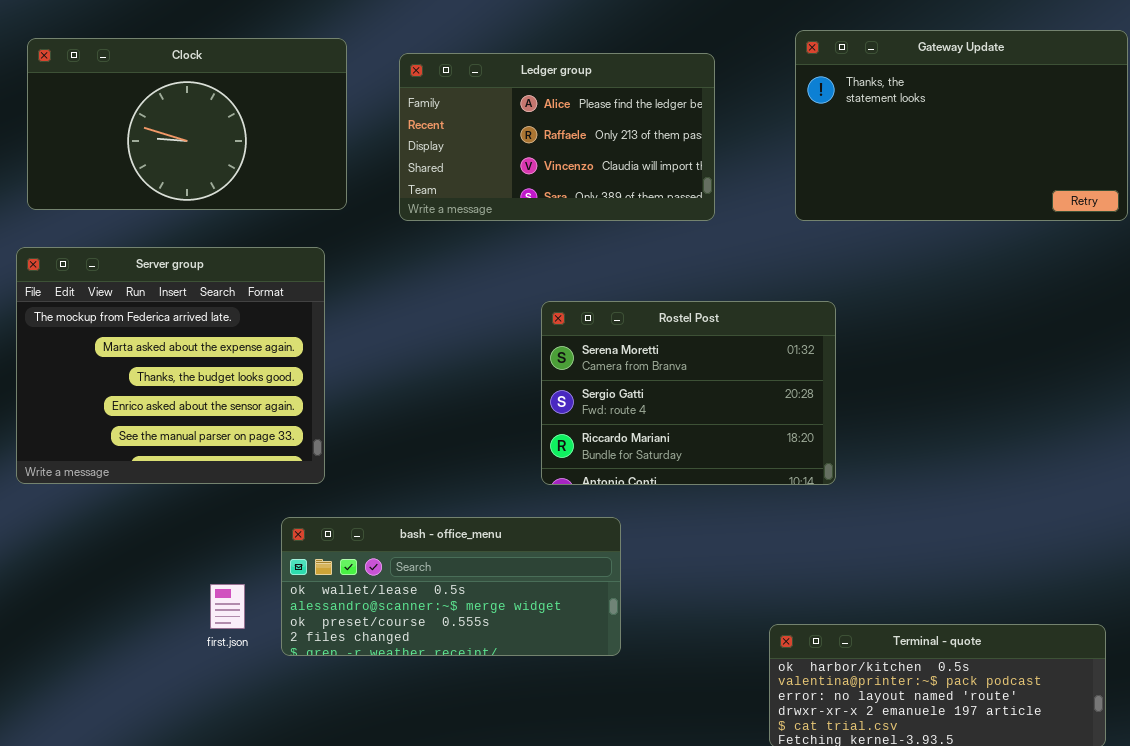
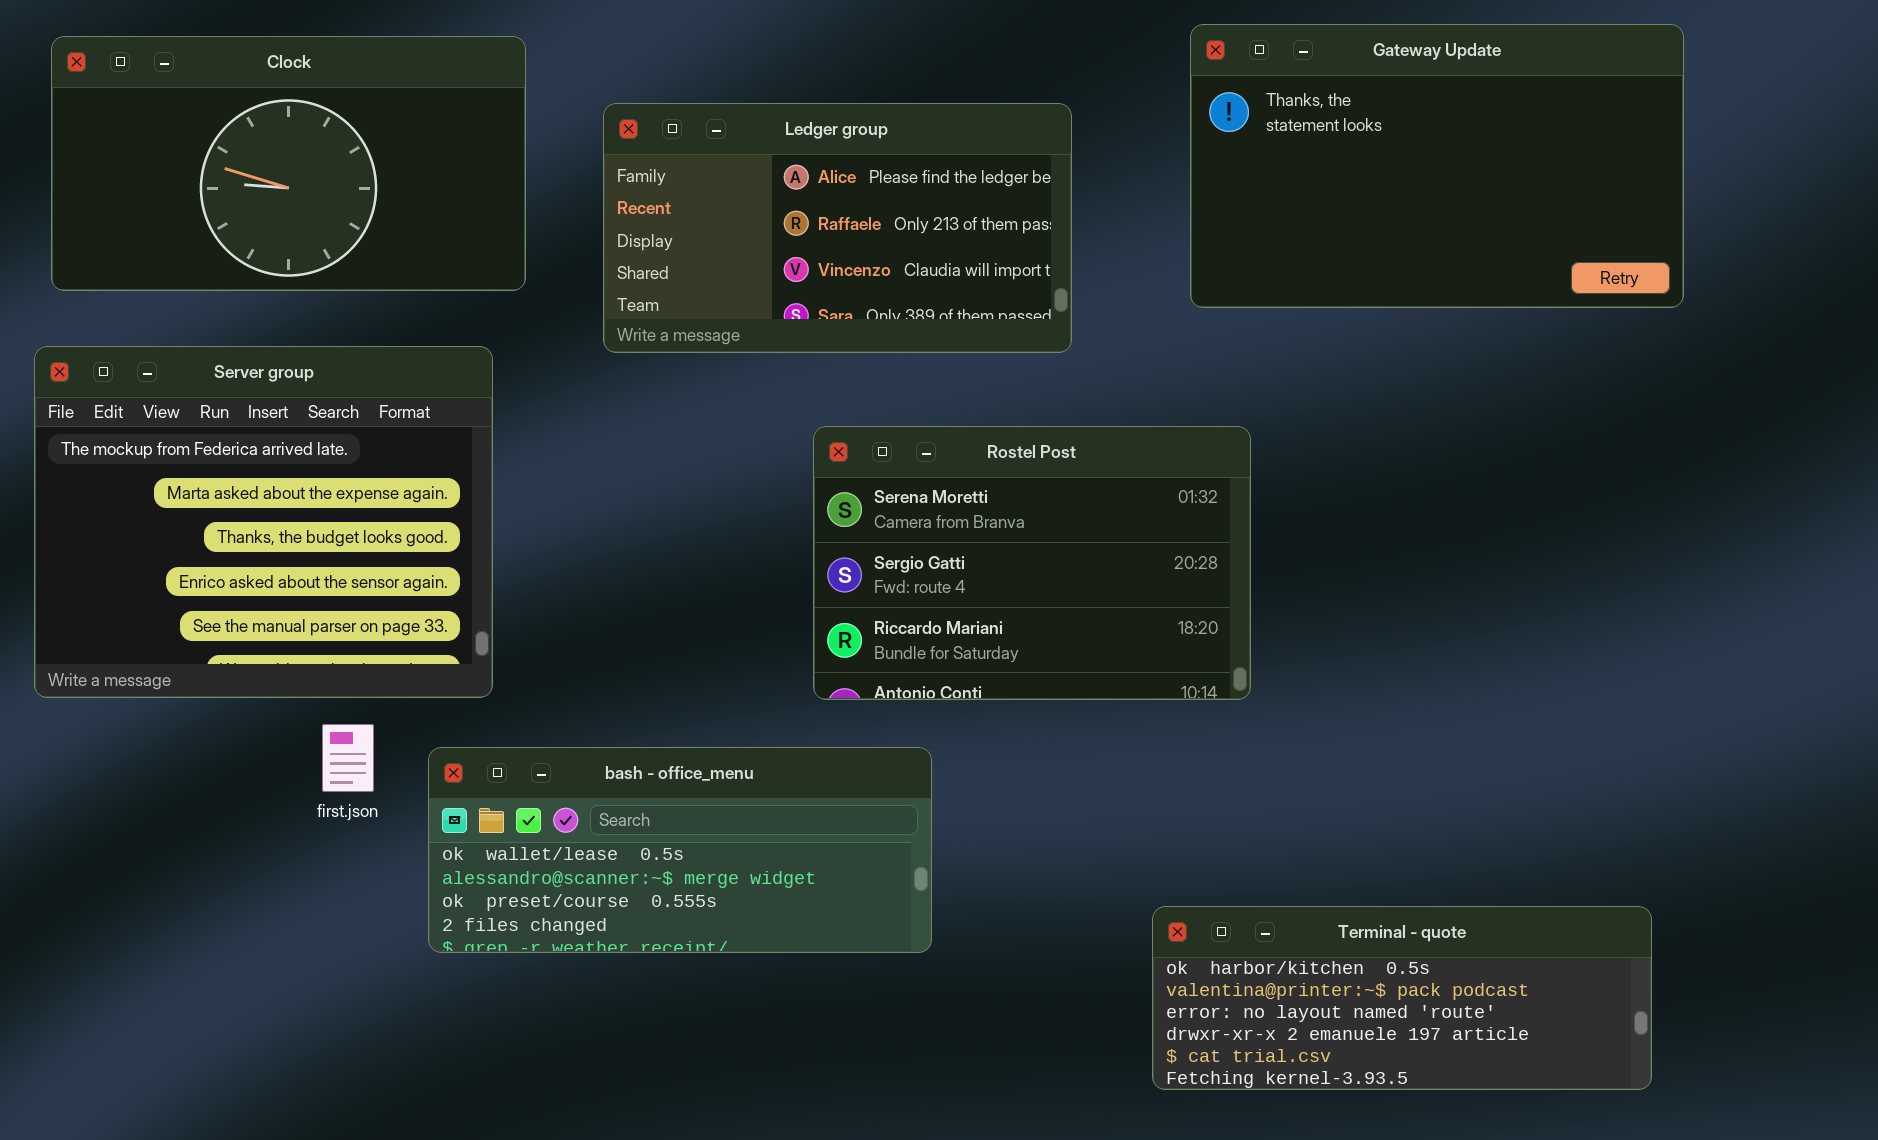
Ledger group: [399,53,715,221] -> [603,103,1072,353], moved
first.json: [210,584,245,629] -> [322,724,374,792], moved

